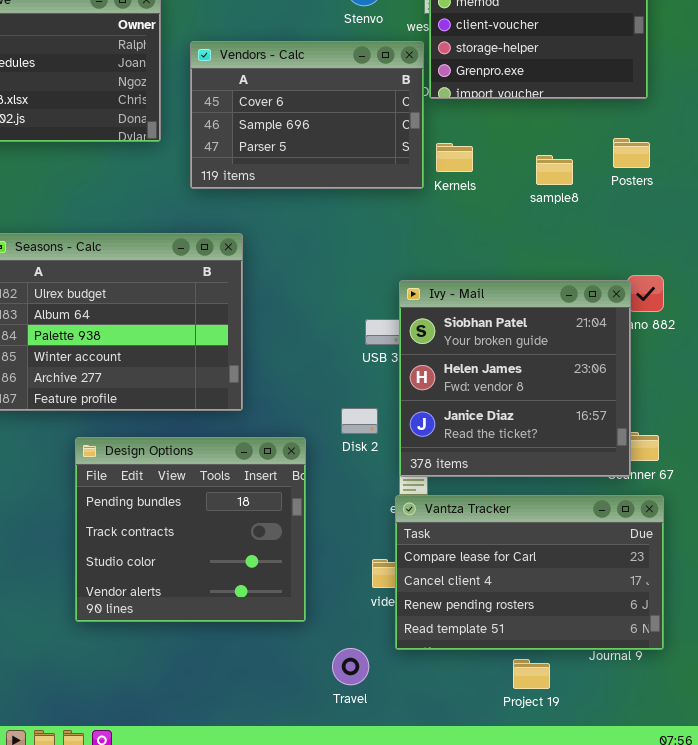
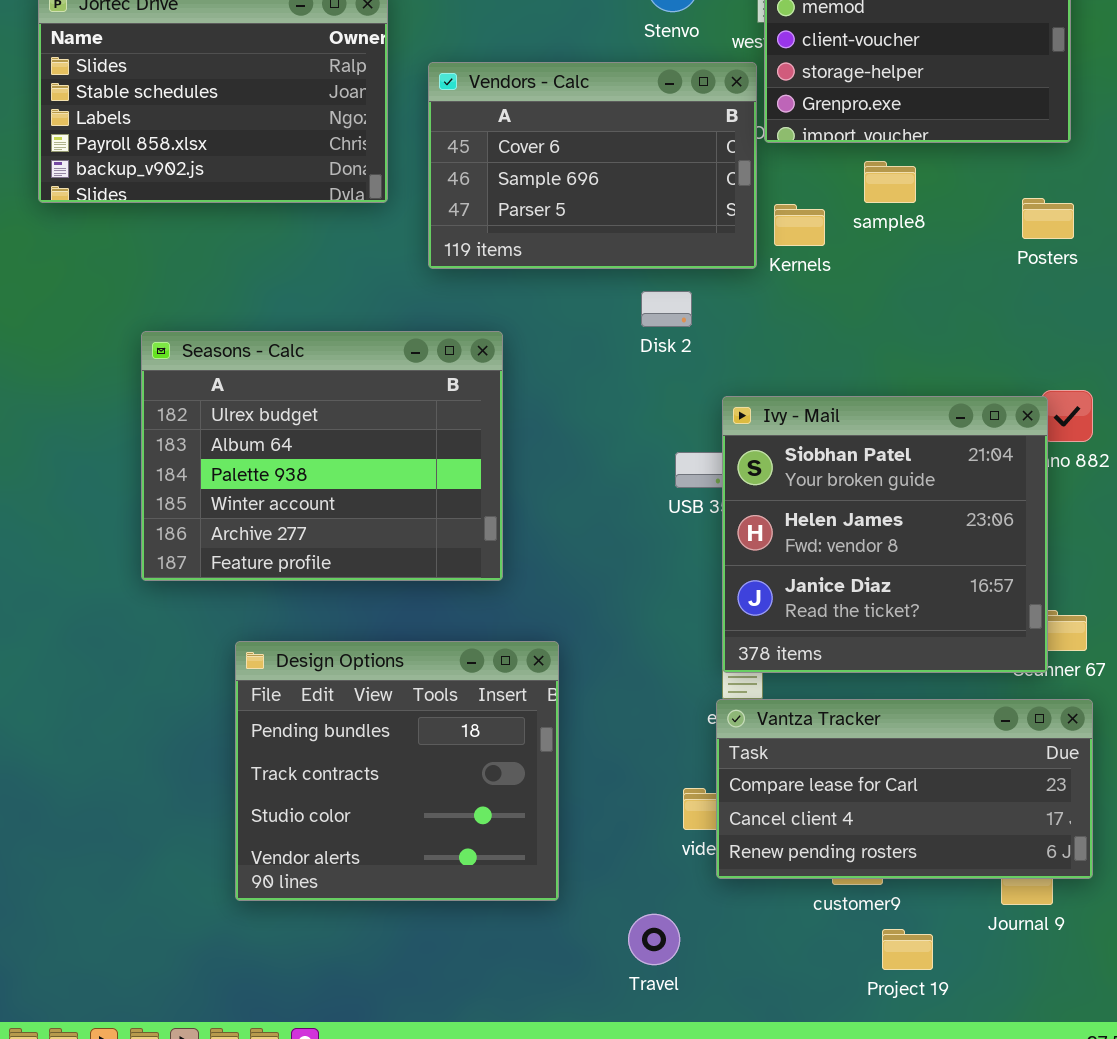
sample8: [536,155,573,185] -> [864,161,916,203], moved
Disk 2: [341,408,378,434] -> [641,291,692,327], moved
Design Options: [75,437,306,622] -> [235,641,559,901], moved
Vantza Tracker: [395,495,664,650] -> [716,699,1093,879], resized

